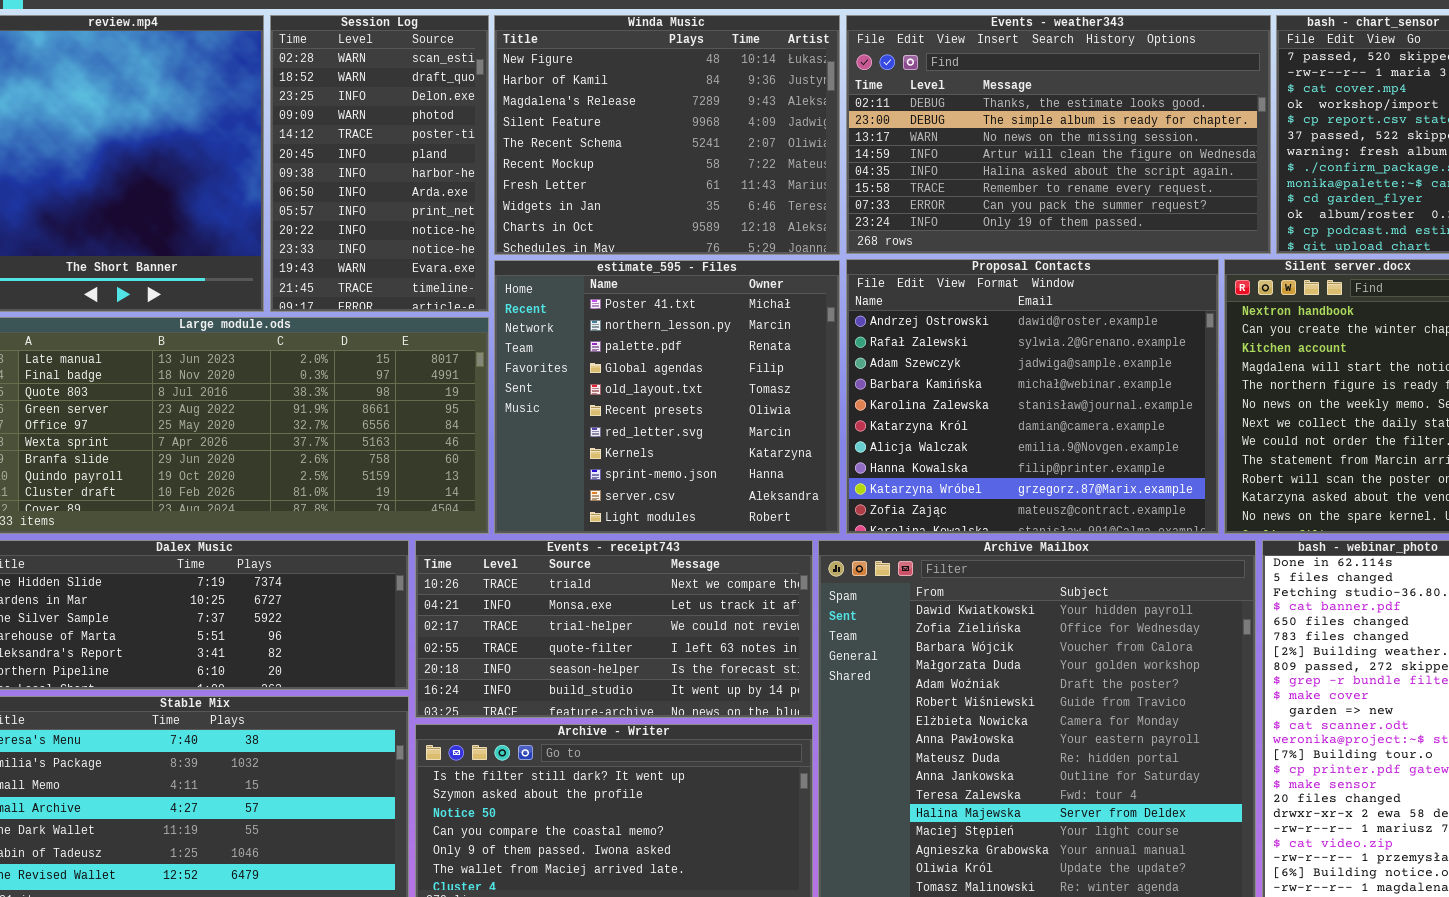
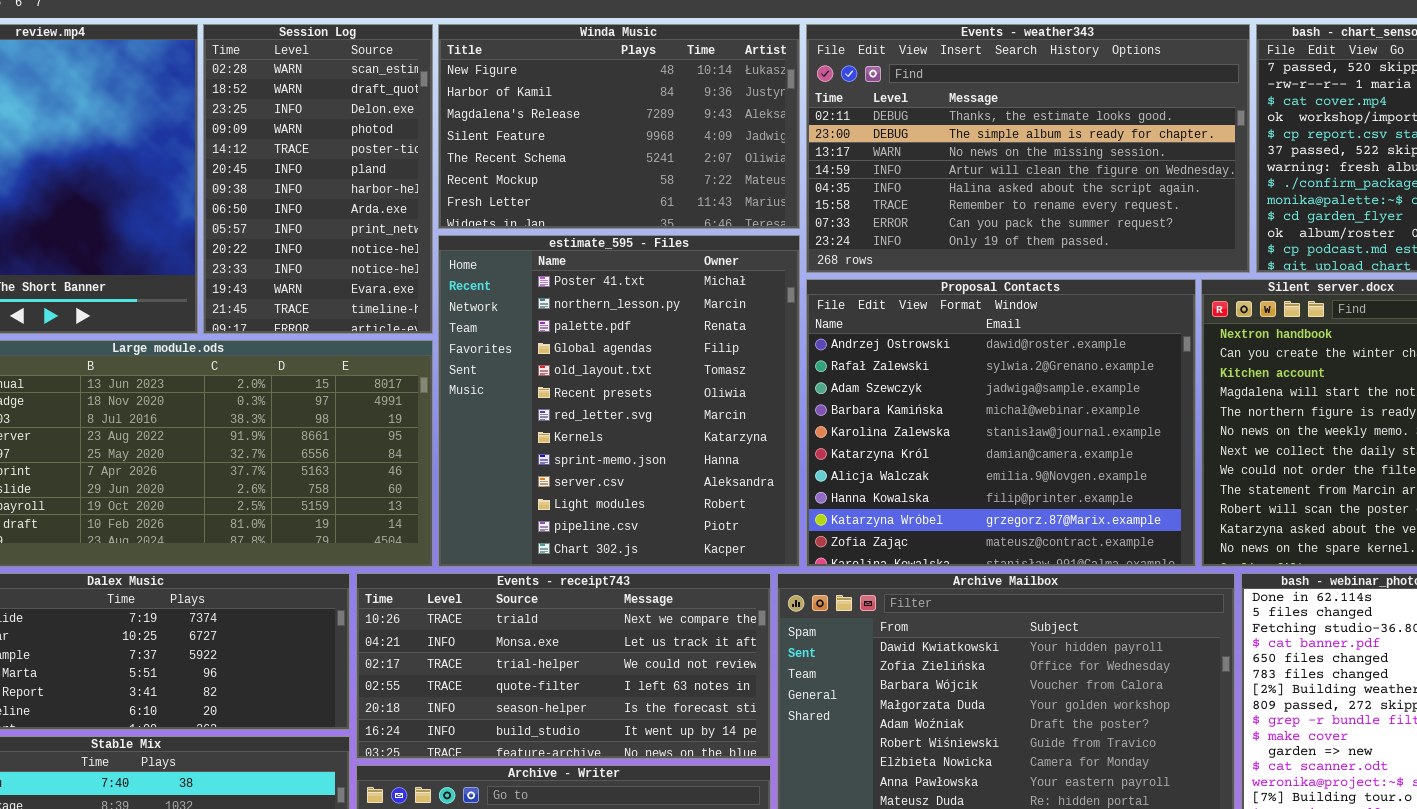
Winda Music: [494,15,840,255] -> [438,24,800,229], resized
estimate_595 - Files: [494,260,840,534] -> [438,235,800,567], resized

